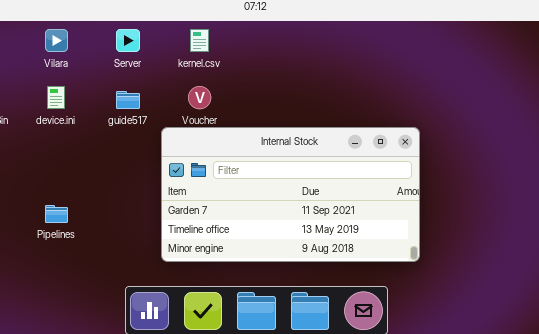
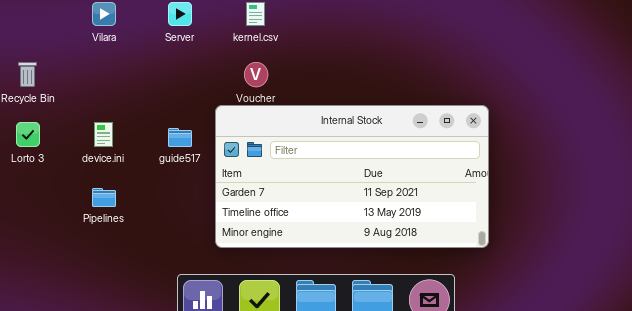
device.ini: [47,86,65,109] -> [94,122,113,147], moved
guide517: [116,91,140,109] -> [168,128,192,147], moved

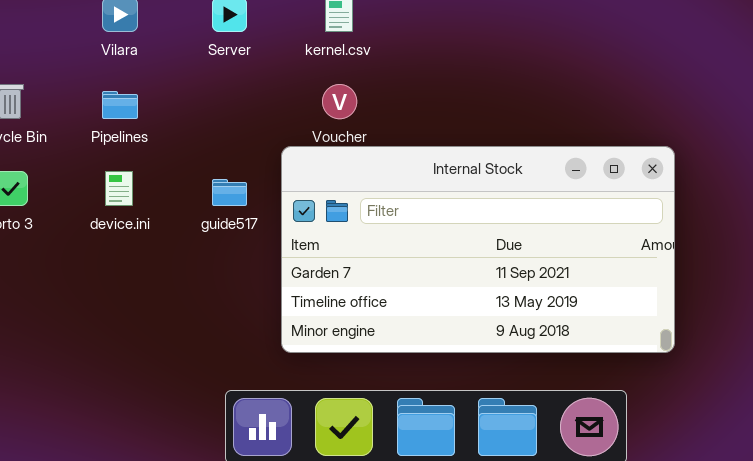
Pipelines: [92,188,116,207] -> [102,91,138,119], moved

